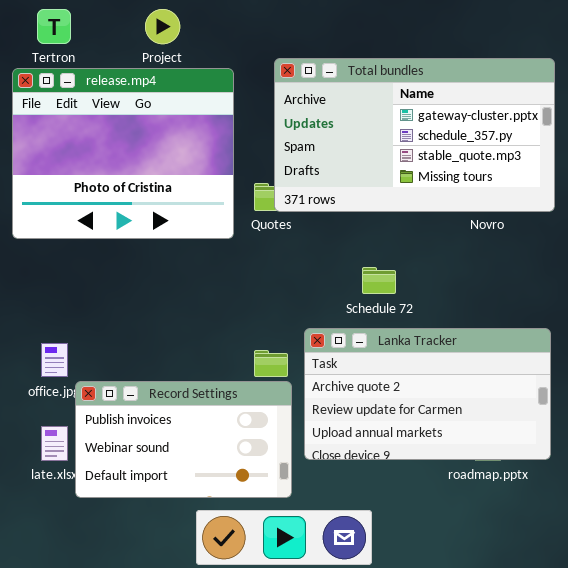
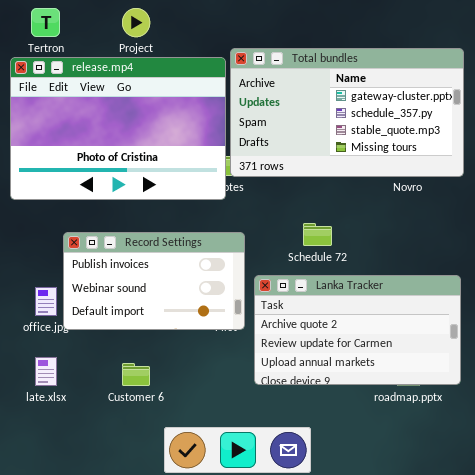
release.mp4: [12,68,234,239] -> [10,57,226,200], resized
Record Settings: [75,381,292,498] -> [63,232,245,330], moved

